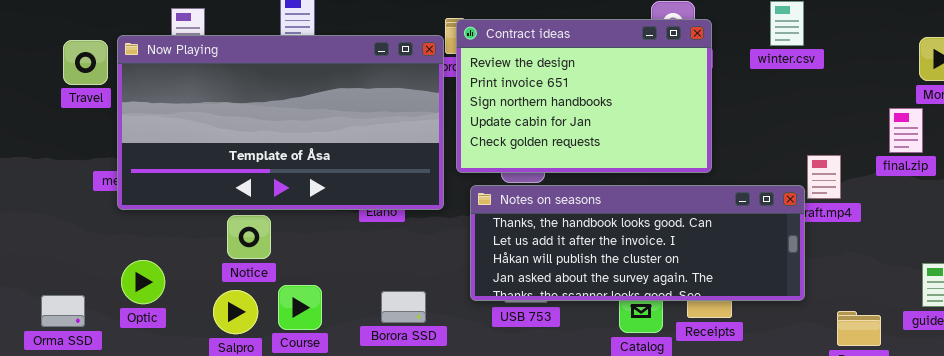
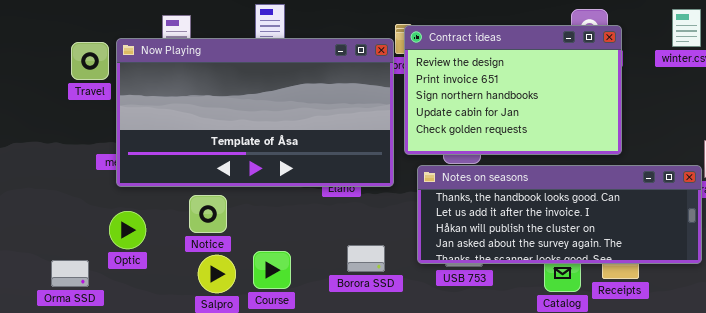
Notice: [227,215,271,259] -> [189,195,227,233], moved
Optic: [121,260,165,304] -> [109,211,146,249], moved
Borora SSD: [381,291,426,323] -> [347,245,385,272], moved

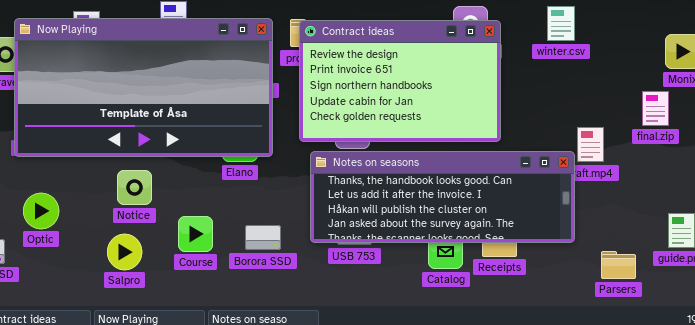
Now Playing: [116,38,394,187] -> [14,18,273,157], moved
Notice: [189,195,227,233] -> [117,170,152,205], moved
Course: [253,251,291,289] -> [178,216,213,252], moved

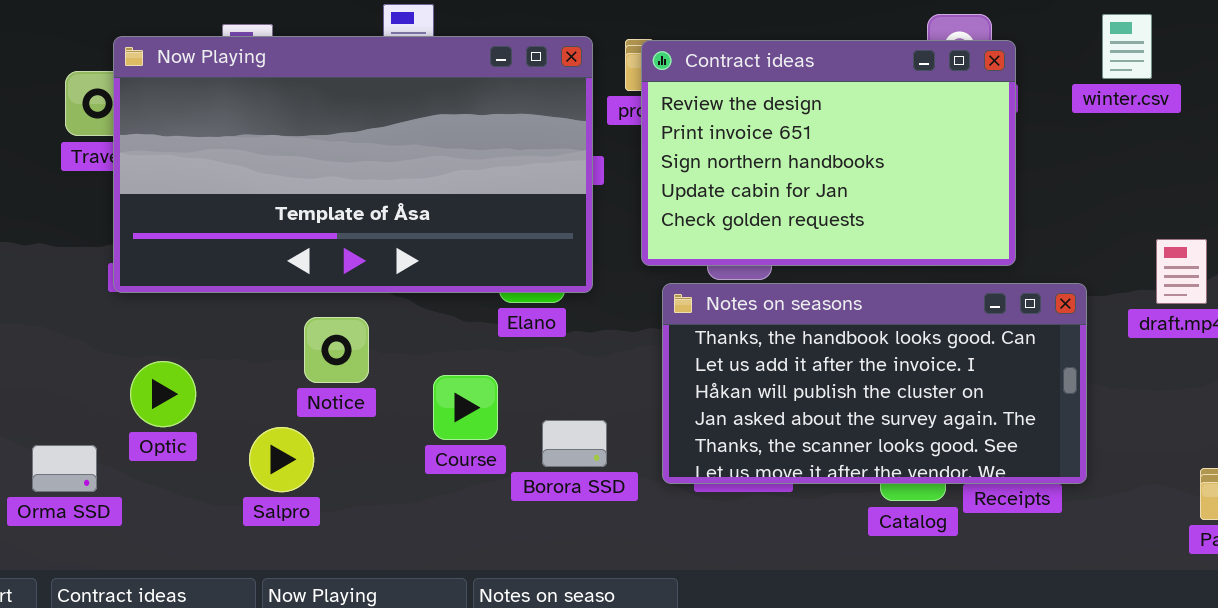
Notes on seasons: [310,151,575,243] -> [662,283,1087,484], resized
Course: [178,216,213,252] -> [433,375,498,440], moved
Salpro: [107,234,142,270] -> [249,427,314,492], moved

